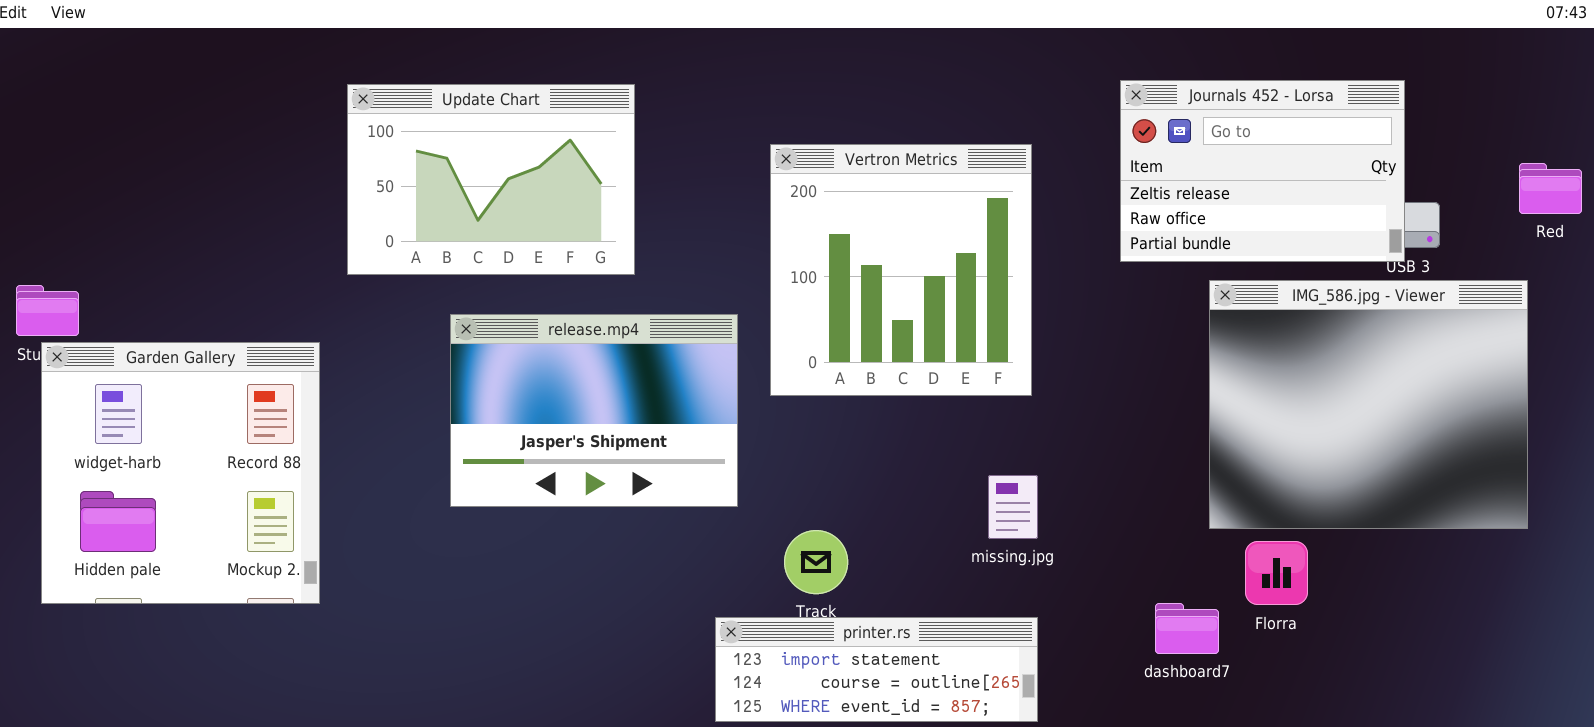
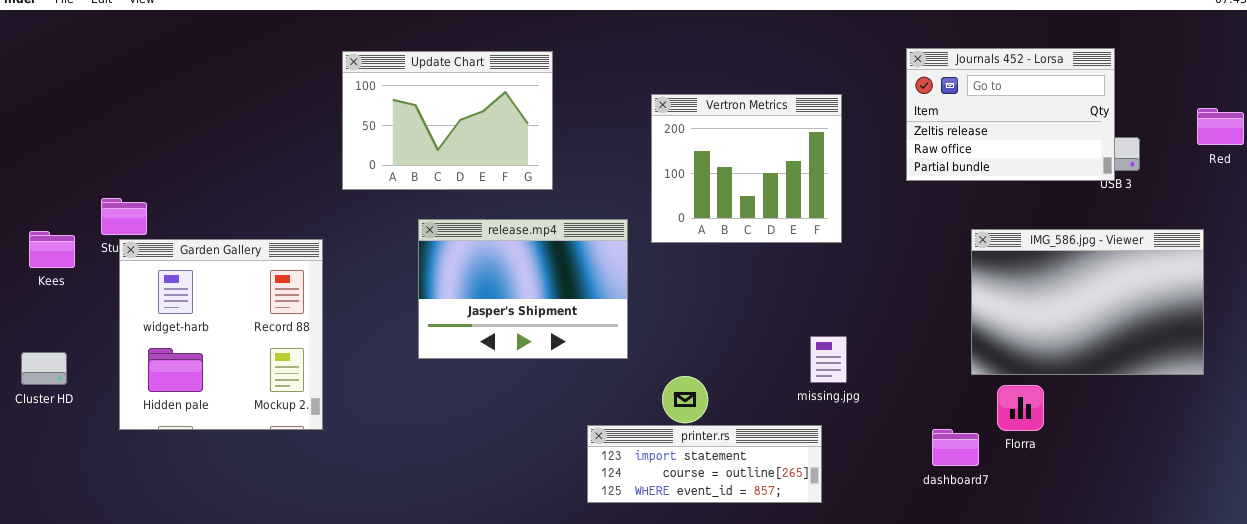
Vertron Metrics: [770,144,1032,396] -> [651,94,842,243], resized
IMG_586.jpg - Viewer: [1209,280,1528,529] -> [971,229,1204,375], resized
printer.rs: [715,617,1038,722] -> [587,425,822,503], moved

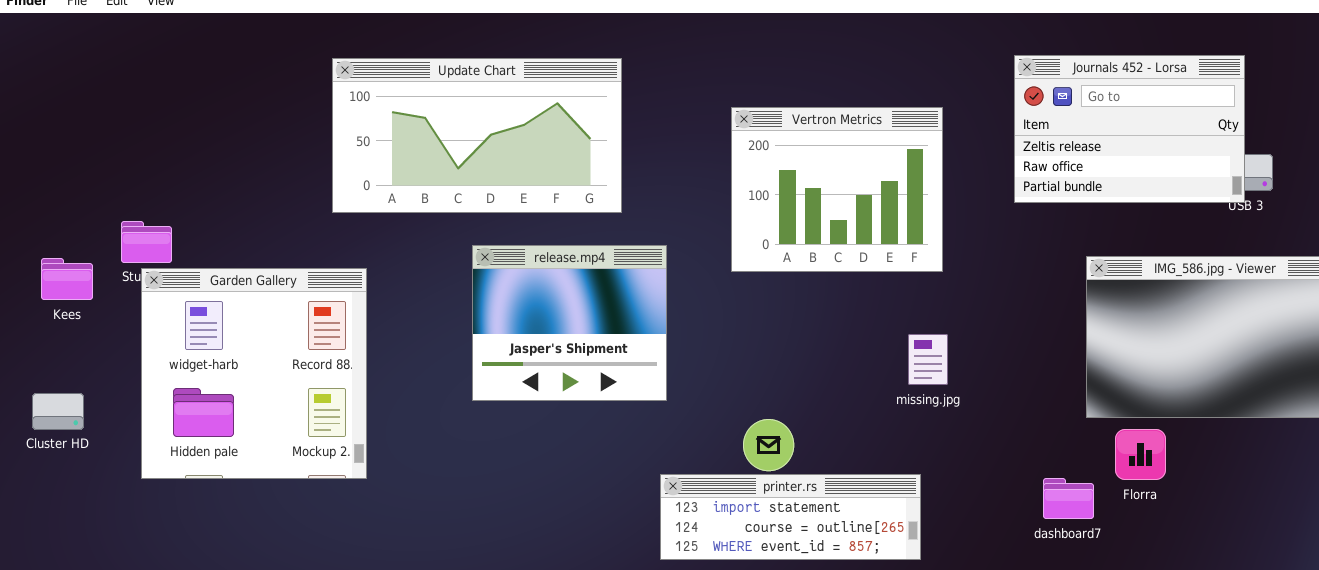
Update Chart: [342,51,553,190] -> [332,58,622,213], resized
release.mp4: [418,219,628,359] -> [472,245,667,401], resized
missing.jpg: [810,336,847,383] -> [908,334,948,385], moved

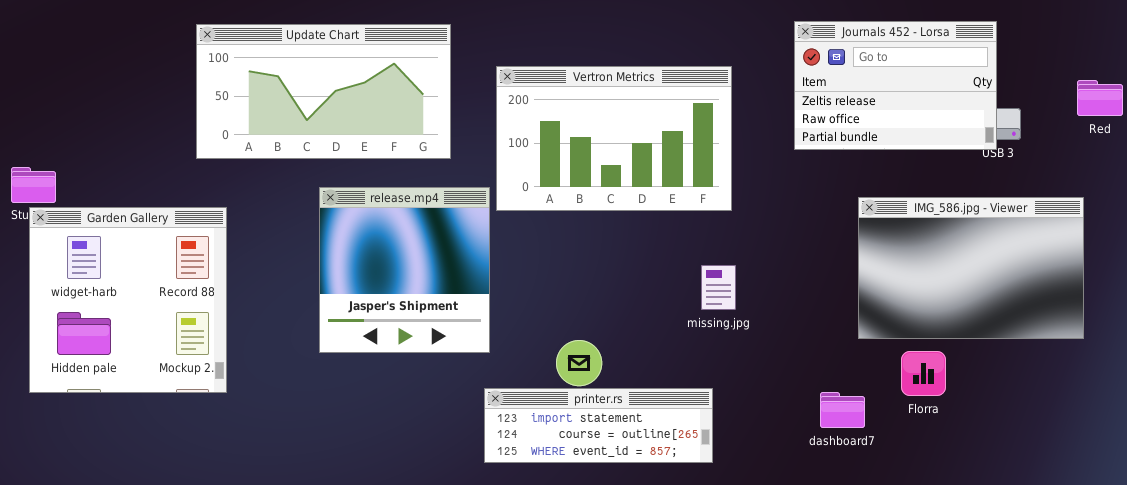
Vertron Metrics: [731,107,943,272] -> [496,66,732,211], resized
release.mp4: [472,245,667,401] -> [319,187,490,353], resized
Florra: [1115,429,1166,480] -> [901,351,946,396], moved

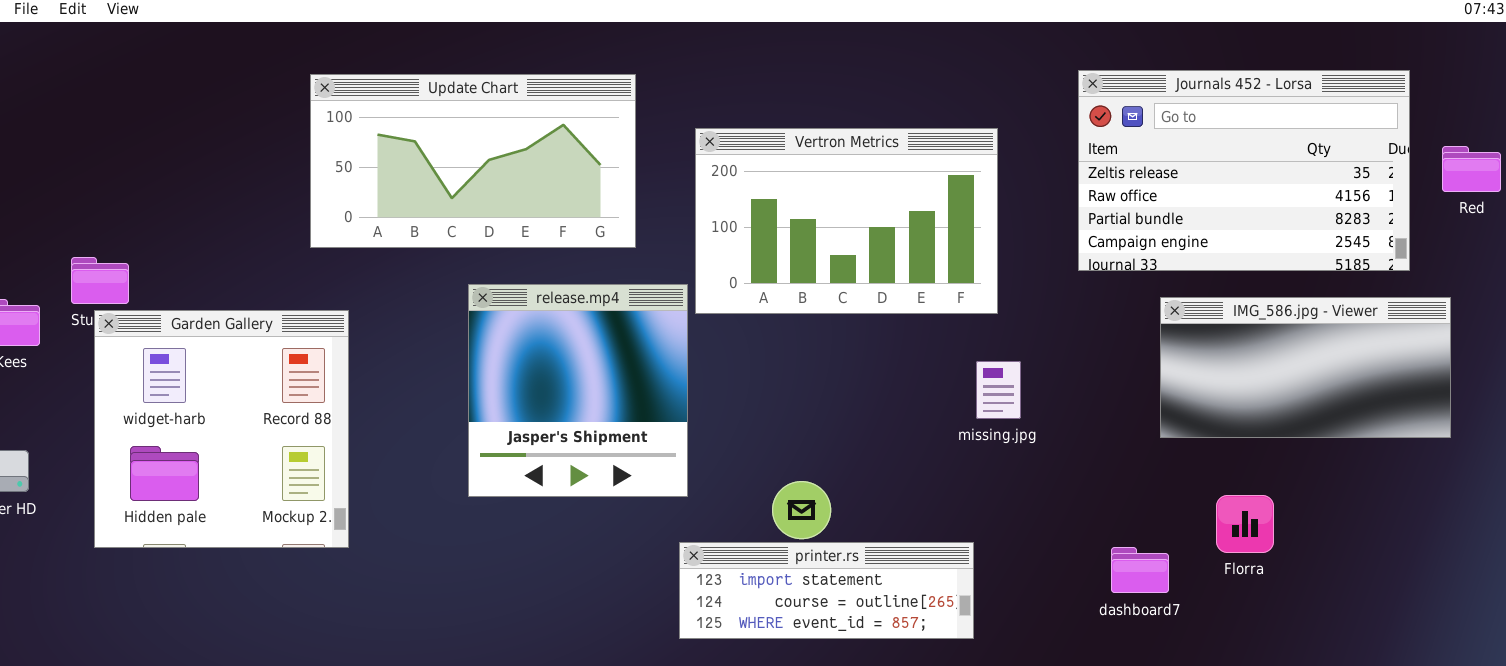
Journals 452 - Lorsa: [794,21,997,150] -> [1078,70,1410,271], resized
IMG_586.jpg - Viewer: [858,197,1084,339] -> [1160,297,1451,438], resized
missing.jpg: [701,265,736,310] -> [976,361,1021,419], moved

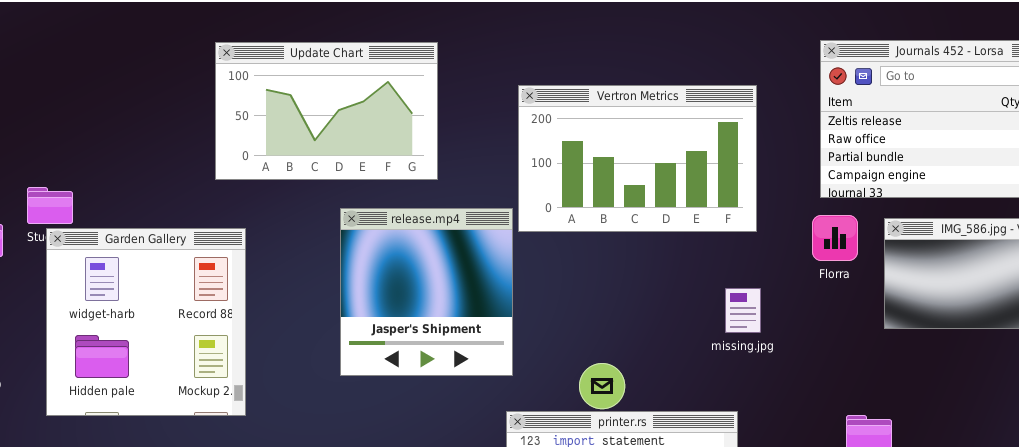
Update Chart: [310,74,636,248] -> [215,42,438,180], resized
missing.jpg: [976,361,1021,419] -> [725,288,761,333], moved
Florra: [1216,495,1274,553] -> [812,215,858,261], moved

